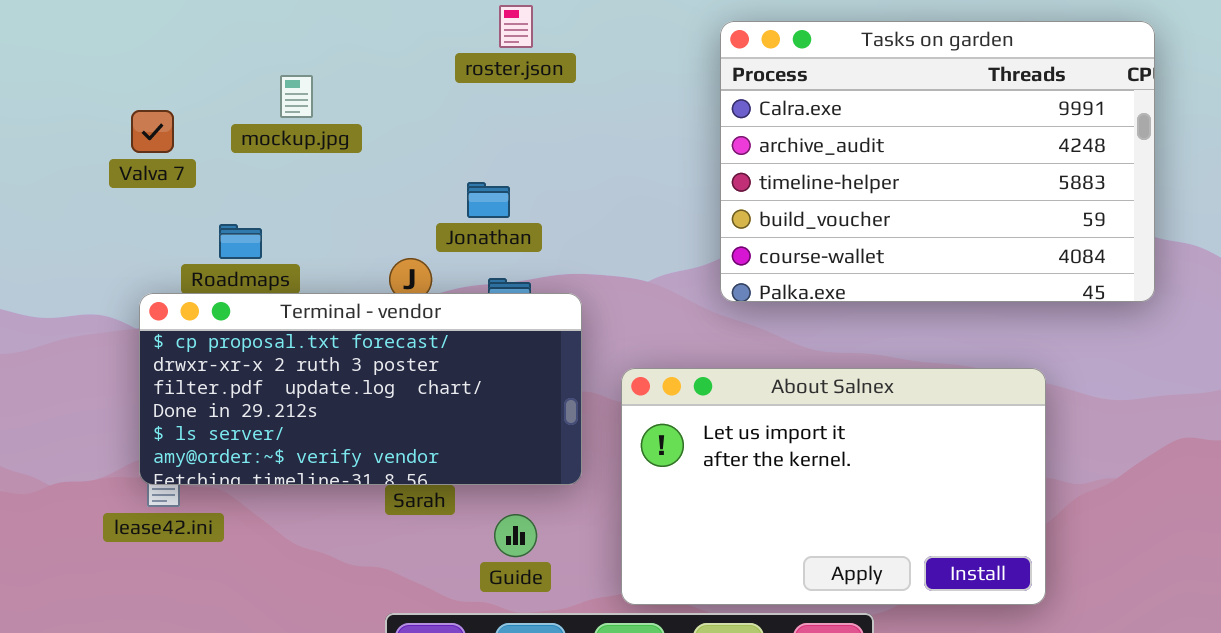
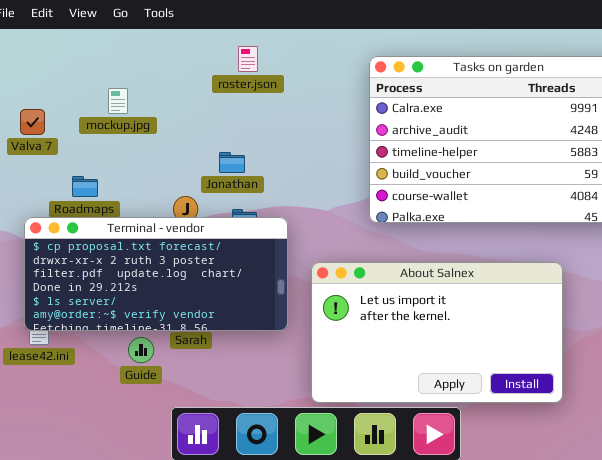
Guide: [494,514,537,557] -> [128,337,154,363], moved

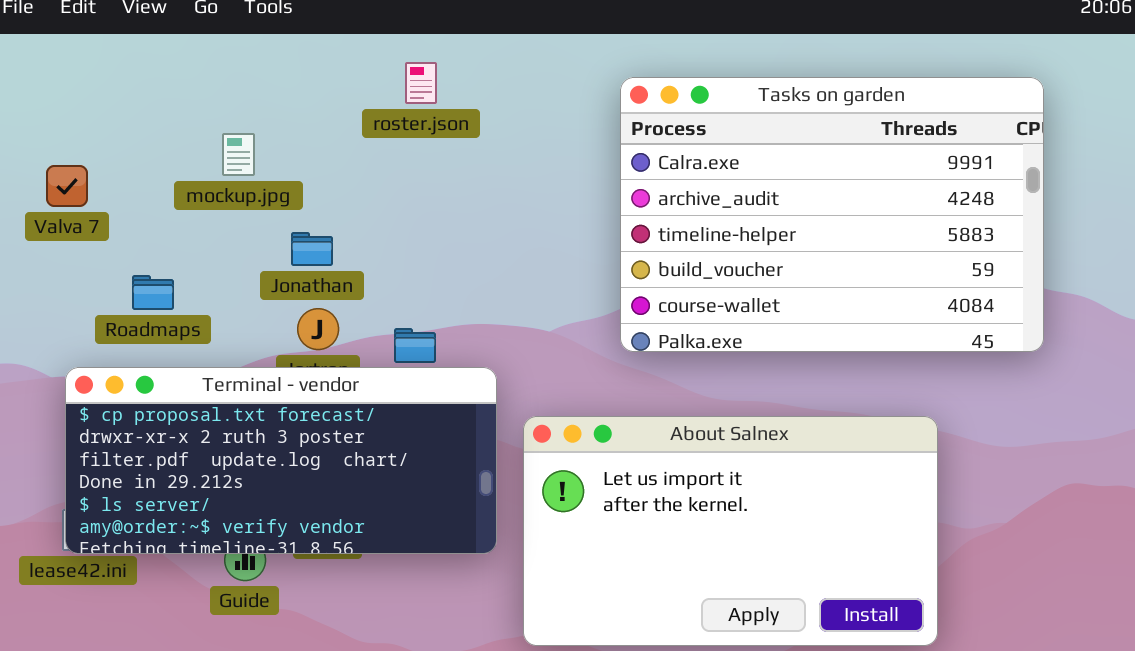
mockup.jpg: [108,88,128,114] -> [222,133,255,176], moved
Jonathan: [219,152,245,173] -> [291,232,333,266], moved
Terminal - vendor: [24,217,288,331] -> [65,367,497,554], moved

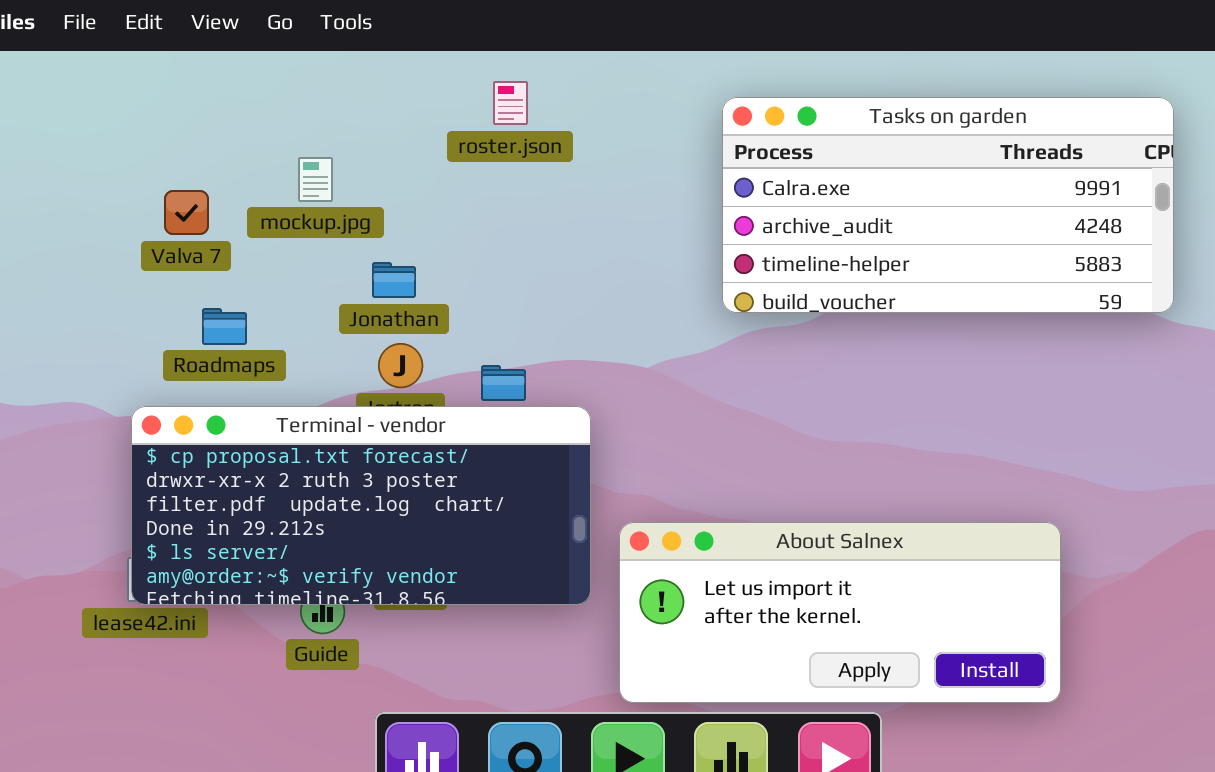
Tasks on garden: [620,77,1044,352] -> [722,97,1174,313], resized
Valva 7: [46,165,88,207] -> [164,190,209,235], moved
About Salnex: [523,416,938,646] -> [619,522,1061,703], resized

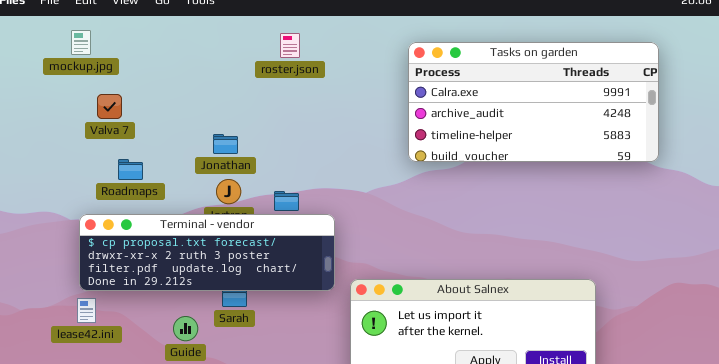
mockup.jpg: [298,157,333,202] -> [71,30,91,55], moved
Terminal - vendor: [131,406,591,605] -> [79,214,335,291], resized

